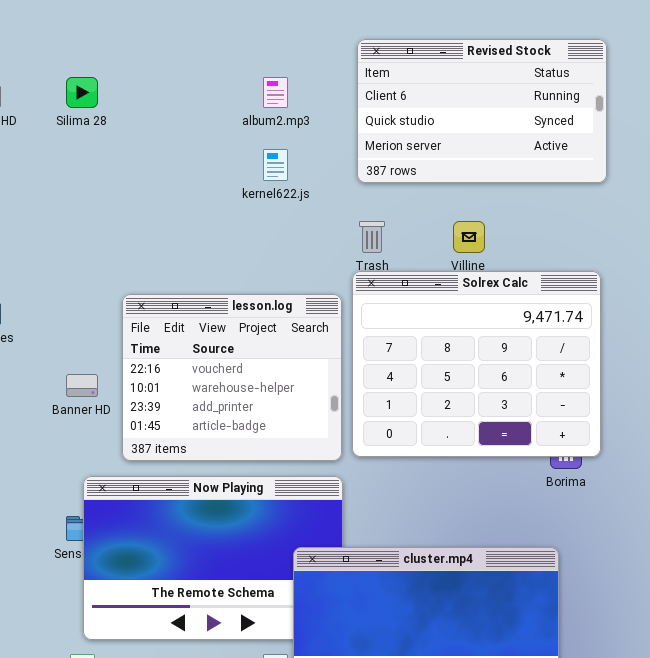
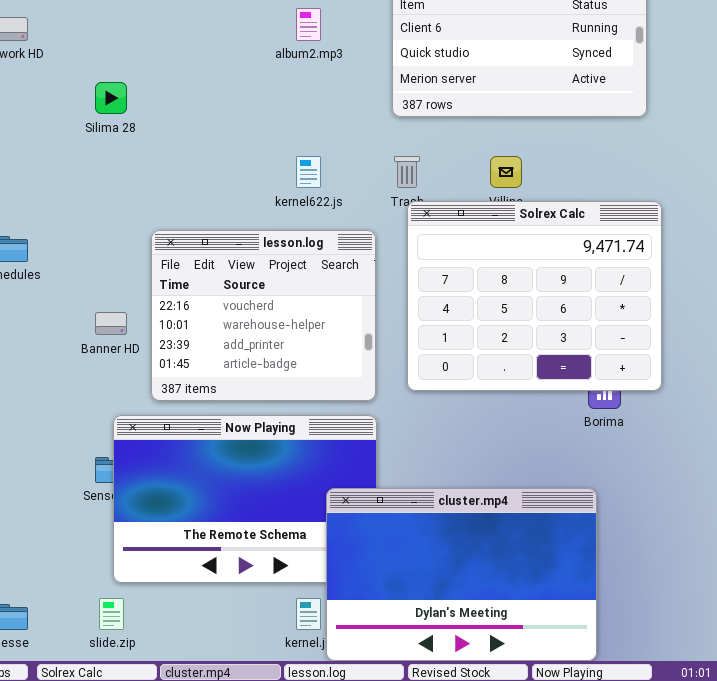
Silima 28: [66,77,98,108] -> [95,82,127,114], moved
kernel622.js: [263,149,288,181] -> [296,156,321,188], moved
Solrex Calc: [352,271,601,457] -> [407,201,662,391], moved

